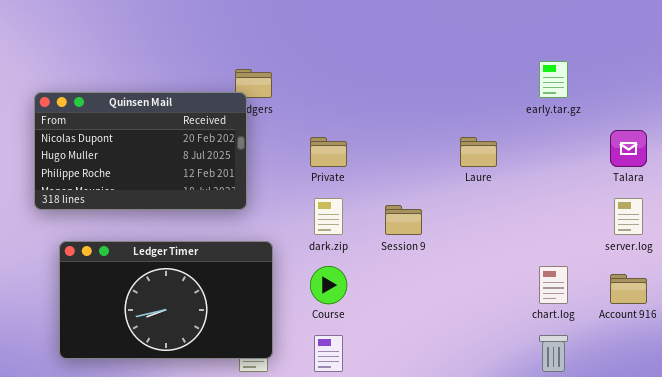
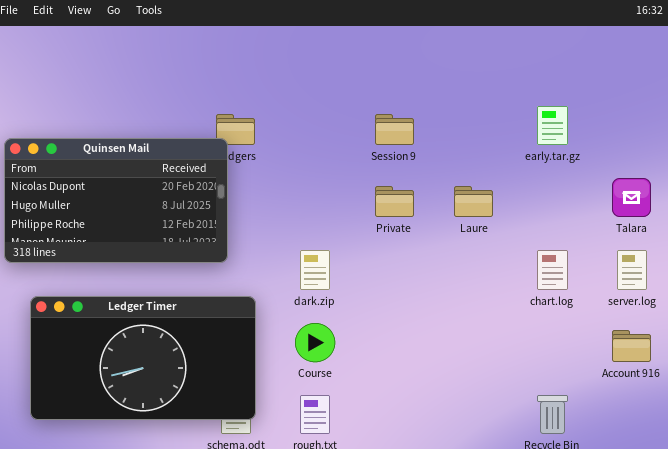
Private: [310,137,347,167] -> [375,186,414,217], moved
Session 9: [385,205,422,235] -> [375,114,414,145], moved
chart.log: [539,266,568,304] -> [537,250,568,290], moved

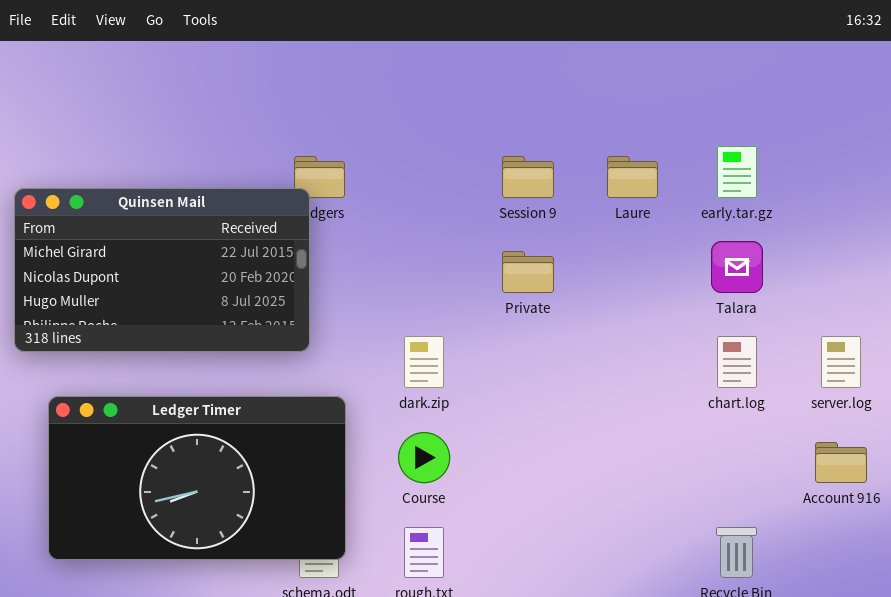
Quinsen Mail: [4,138,228,263] -> [14,188,310,352], scrolled up 1 row
Talara: [612,178,651,217] -> [711,241,763,293], moved
Laure: [454,186,493,217] -> [607,156,658,198], moved

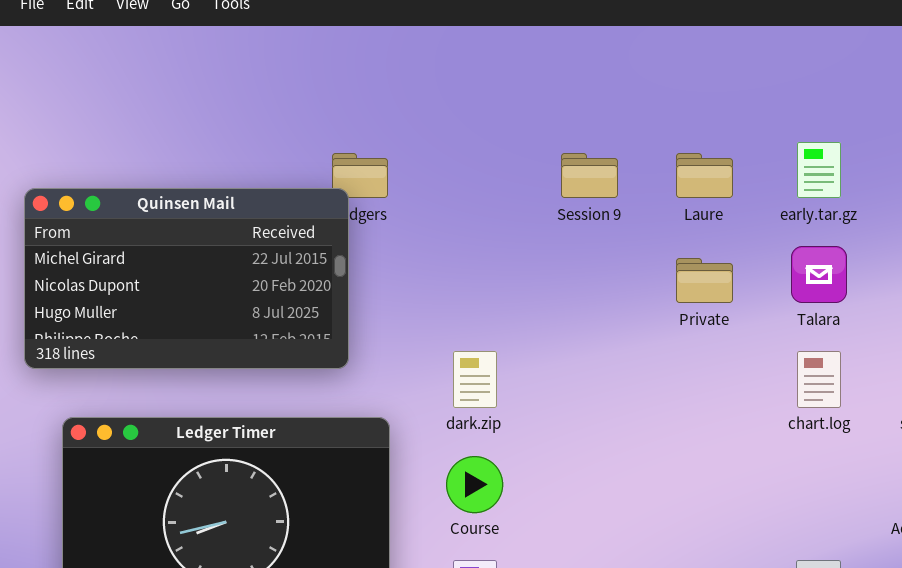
Private: [502,251,554,293] -> [676,258,733,303], moved

